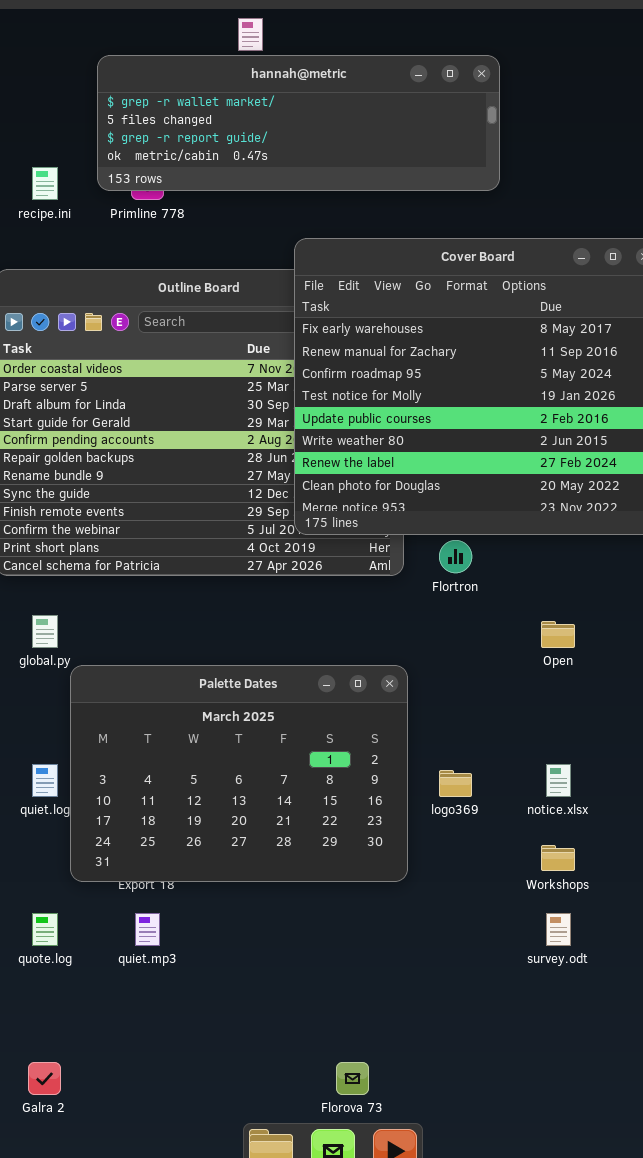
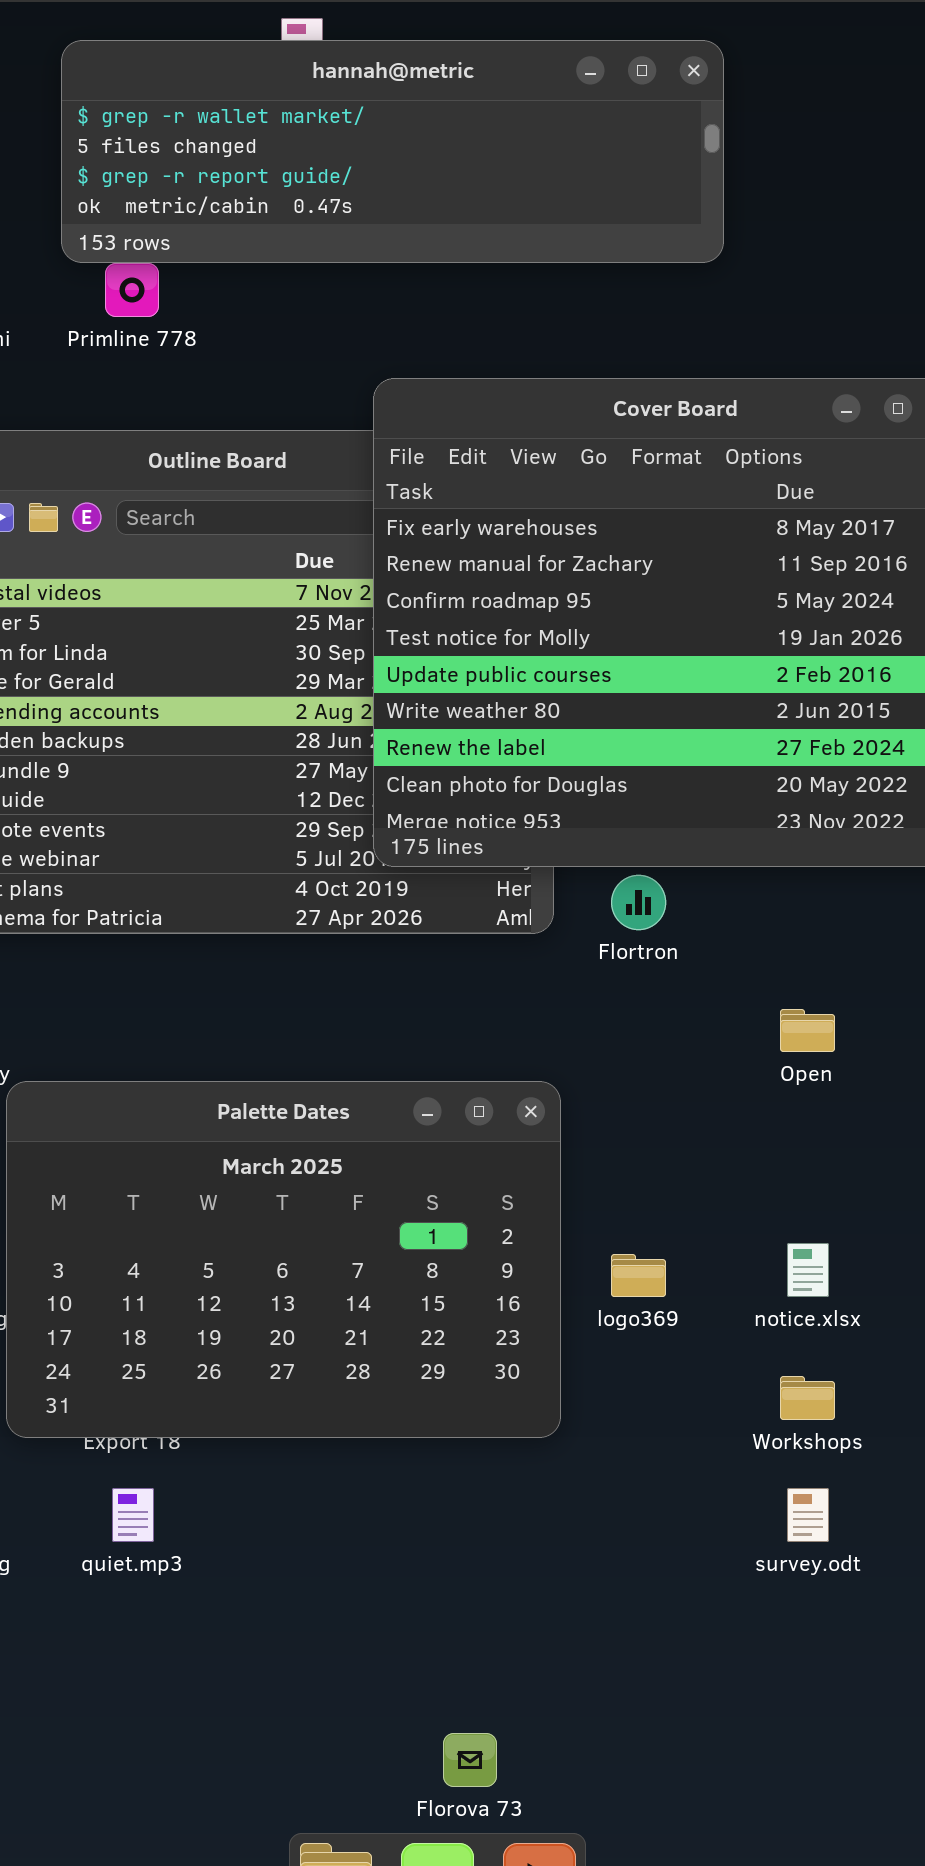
hannah@metric: [97,55,500,191] -> [61,40,724,263], moved

